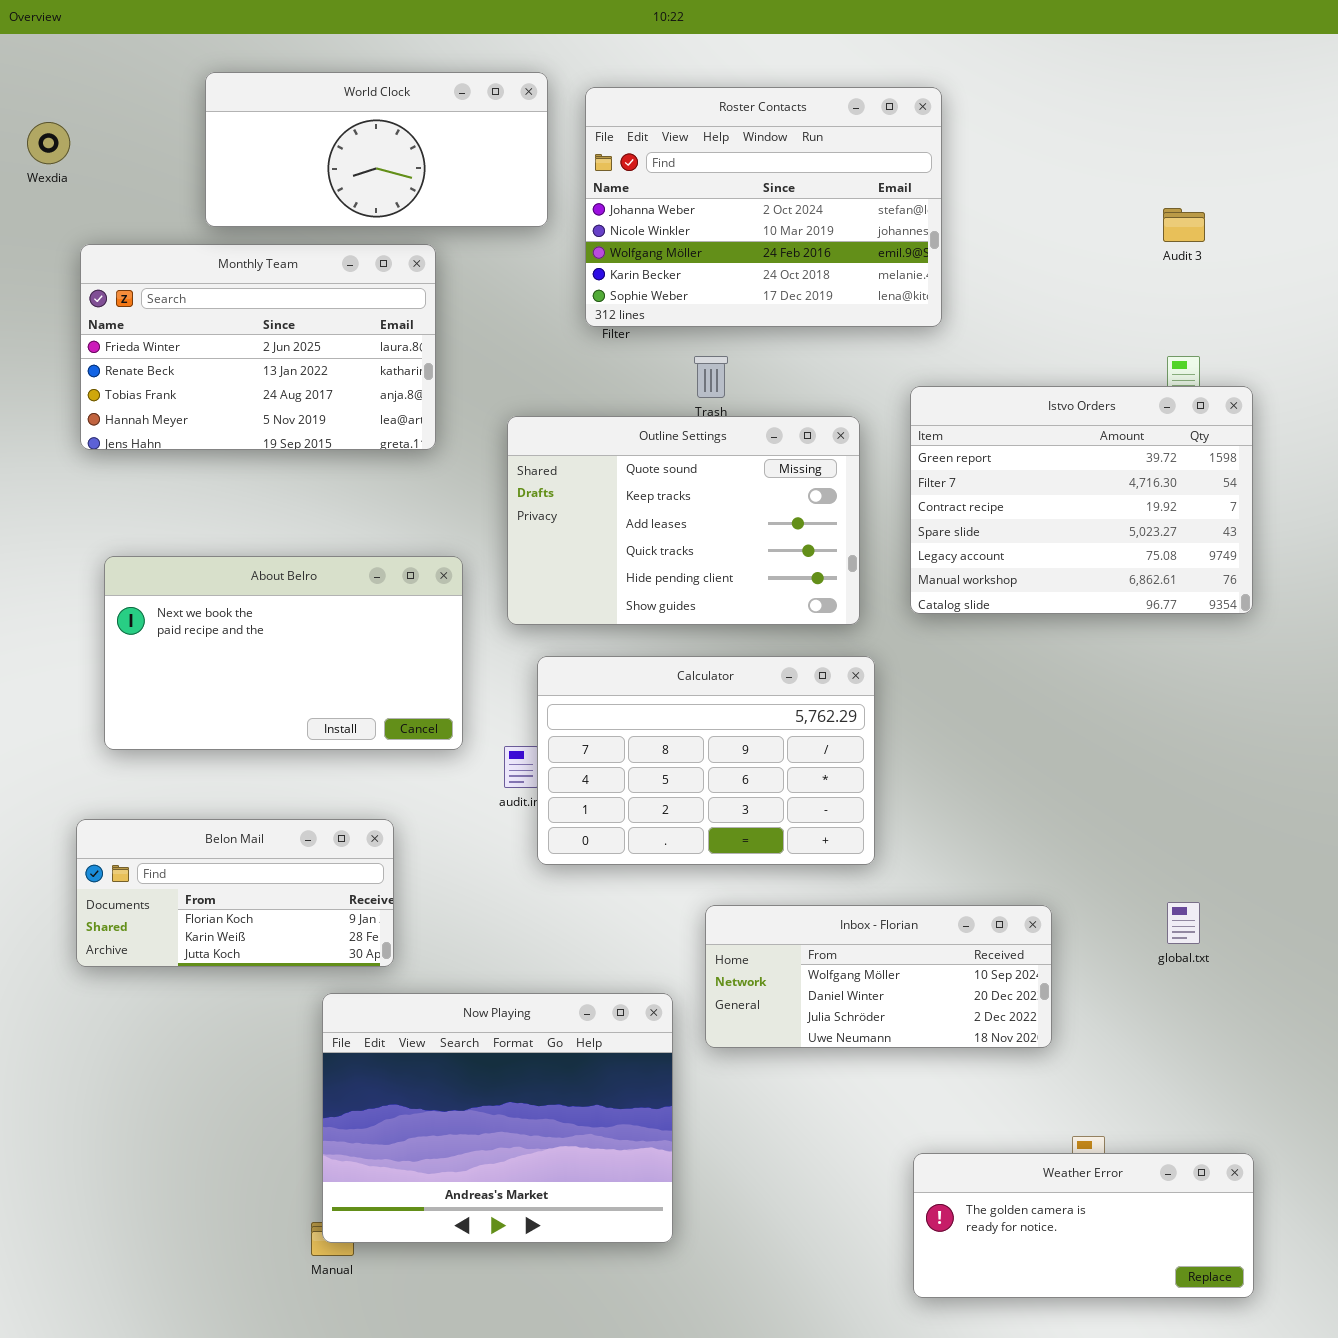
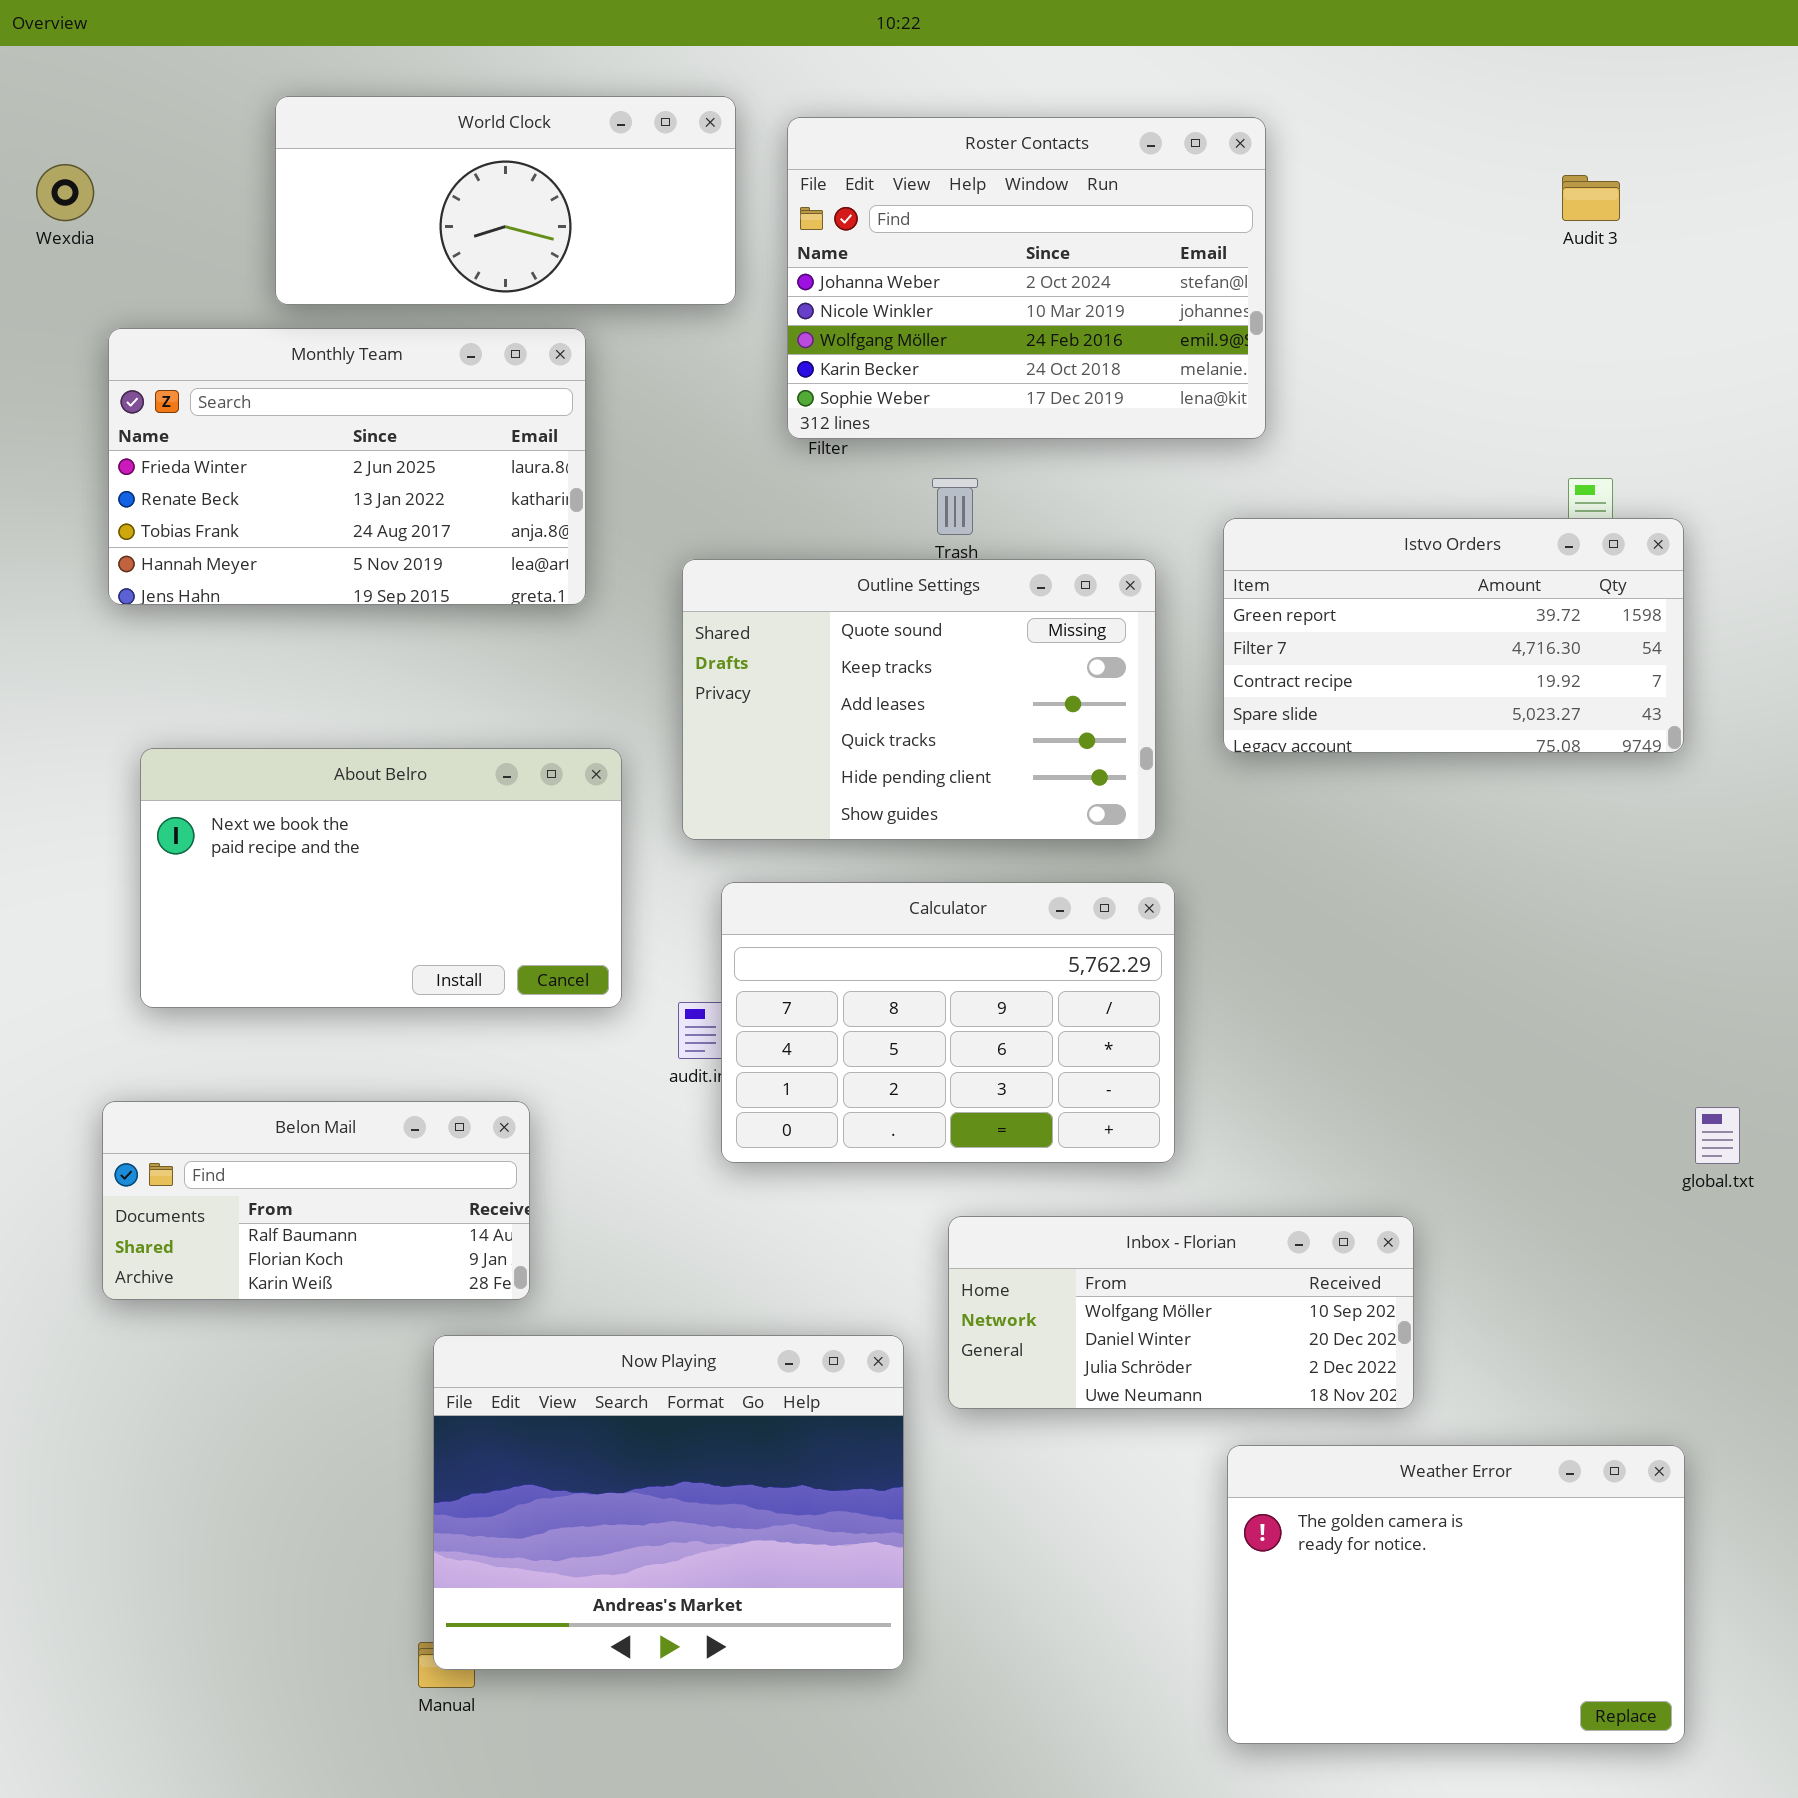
Audit 3: [1163,208,1205,242] -> [1562,175,1620,221], moved
Istvo Orders: [910,386,1253,614] -> [1223,518,1684,753], resized
Belon Mail: [76,819,394,967] -> [102,1101,530,1300], scrolled up 1 row
global.txt: [1167,902,1200,944] -> [1695,1107,1740,1164], moved
Weather Error: [913,1153,1254,1298] -> [1227,1445,1685,1744], resized

